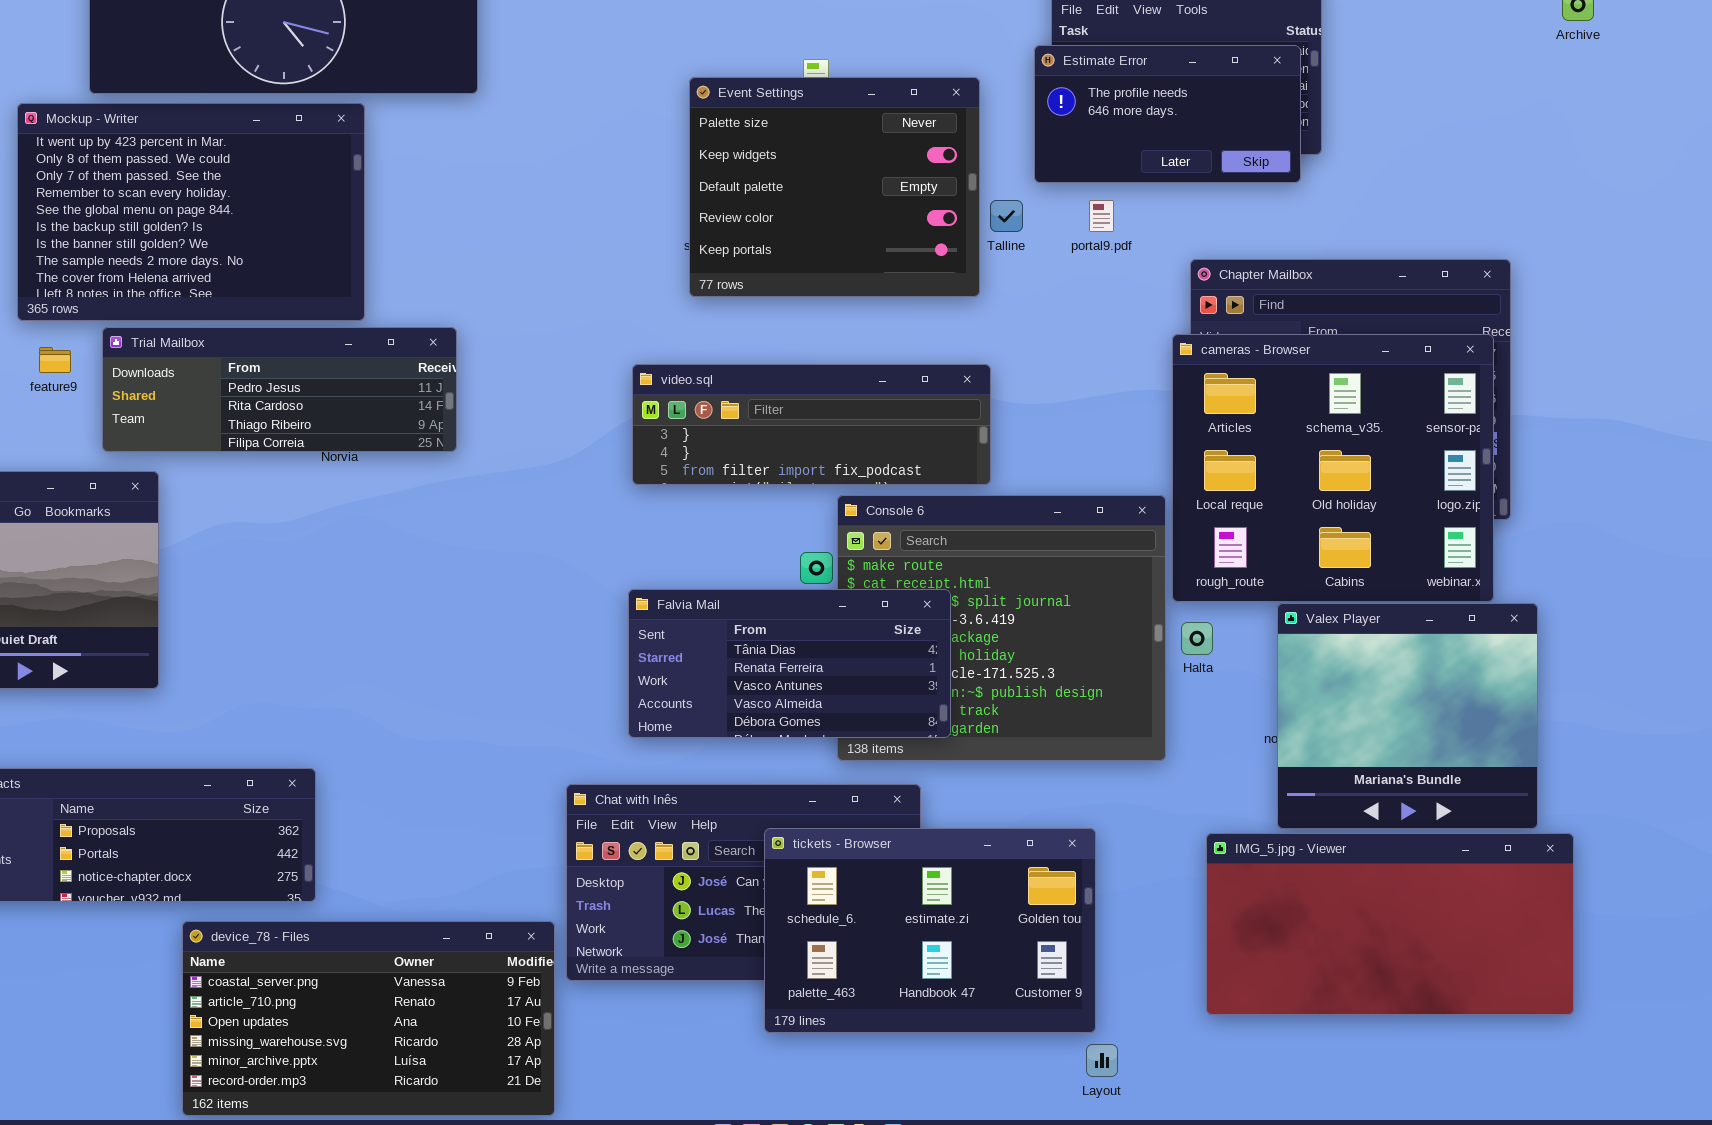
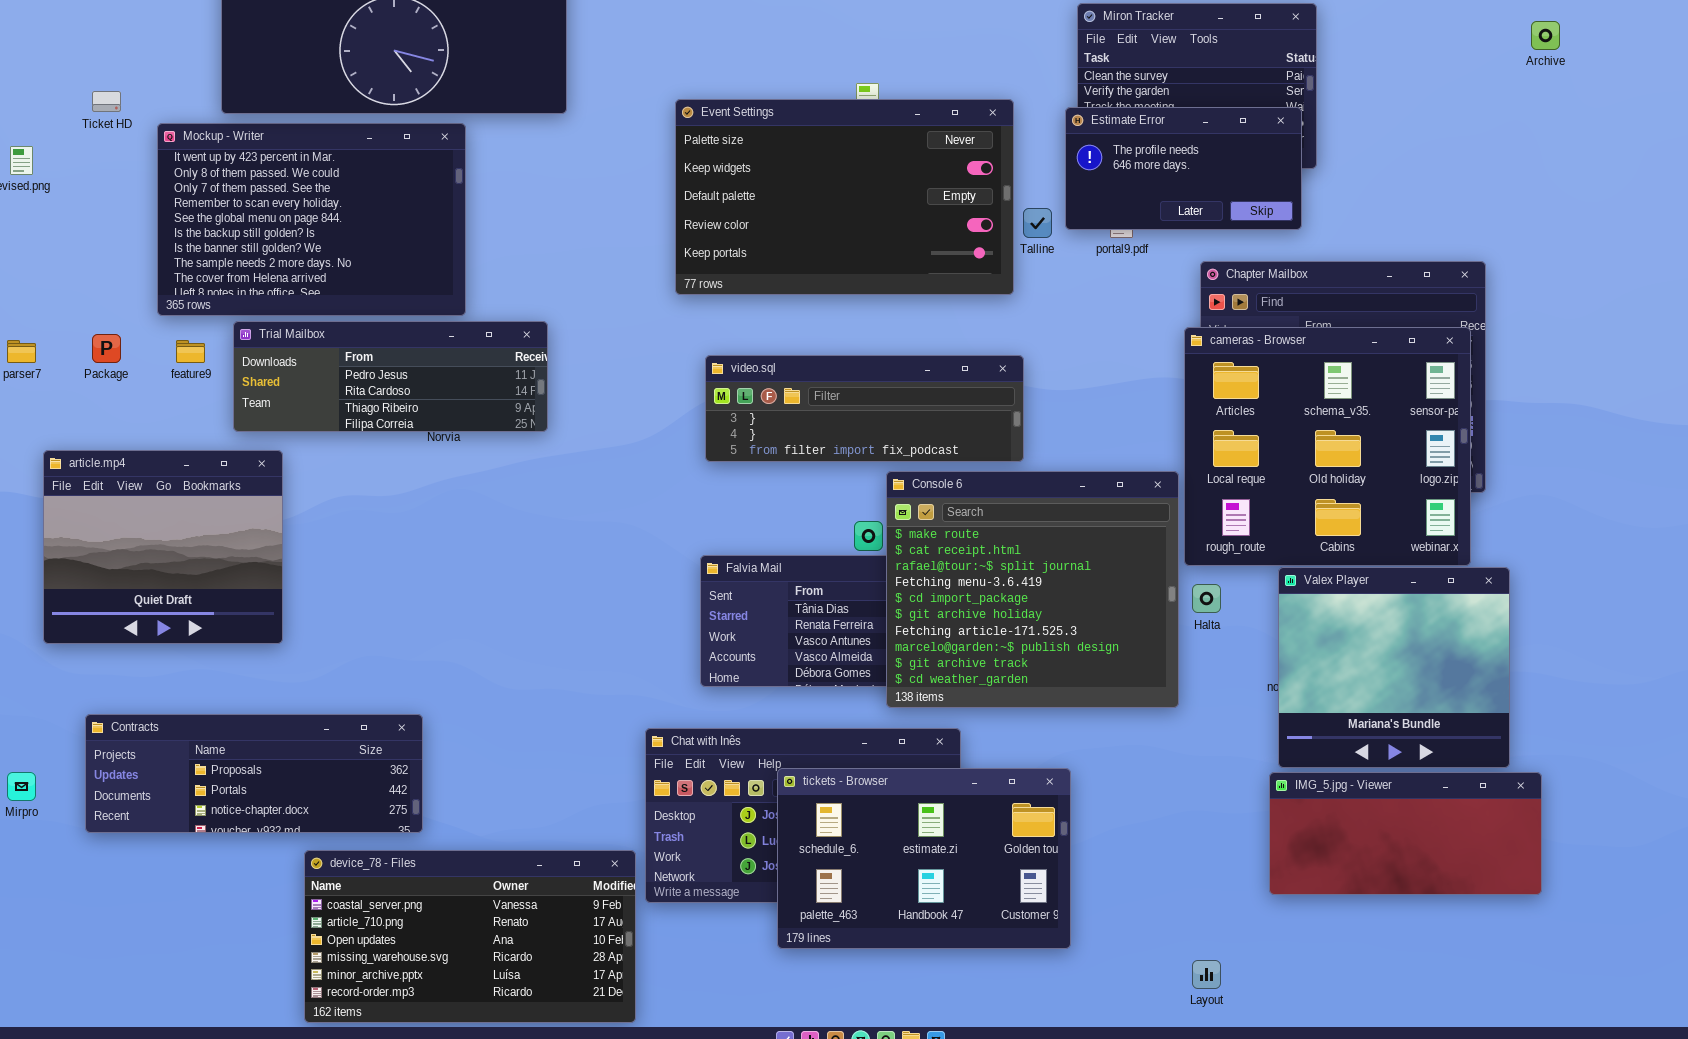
Estimate Error: [1034,45,1301,183] -> [1065,107,1302,230], moved
Event Settings: [689,77,980,297] -> [675,99,1014,295], resized
Console 6: [837,495,1166,761] -> [886,471,1179,708], raised
tickets - Browser: [764,828,1096,1033] -> [777,768,1071,949], moved
IMG_5.jpg - Viewer: [1206,833,1574,1015] -> [1269,772,1542,895], resized
Layout: [1086,1044,1118,1077] -> [1192,960,1221,989], moved

